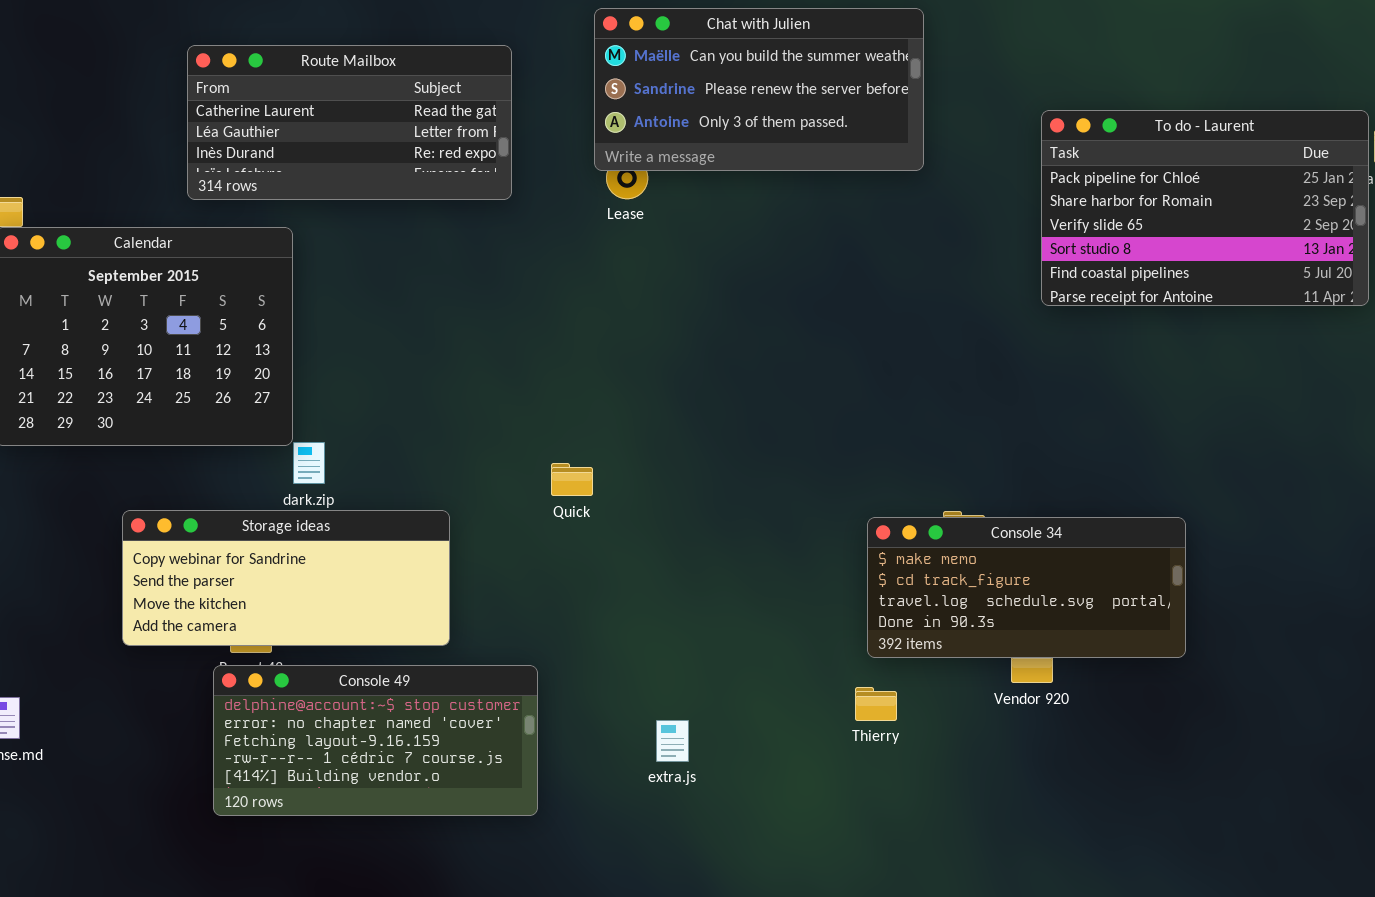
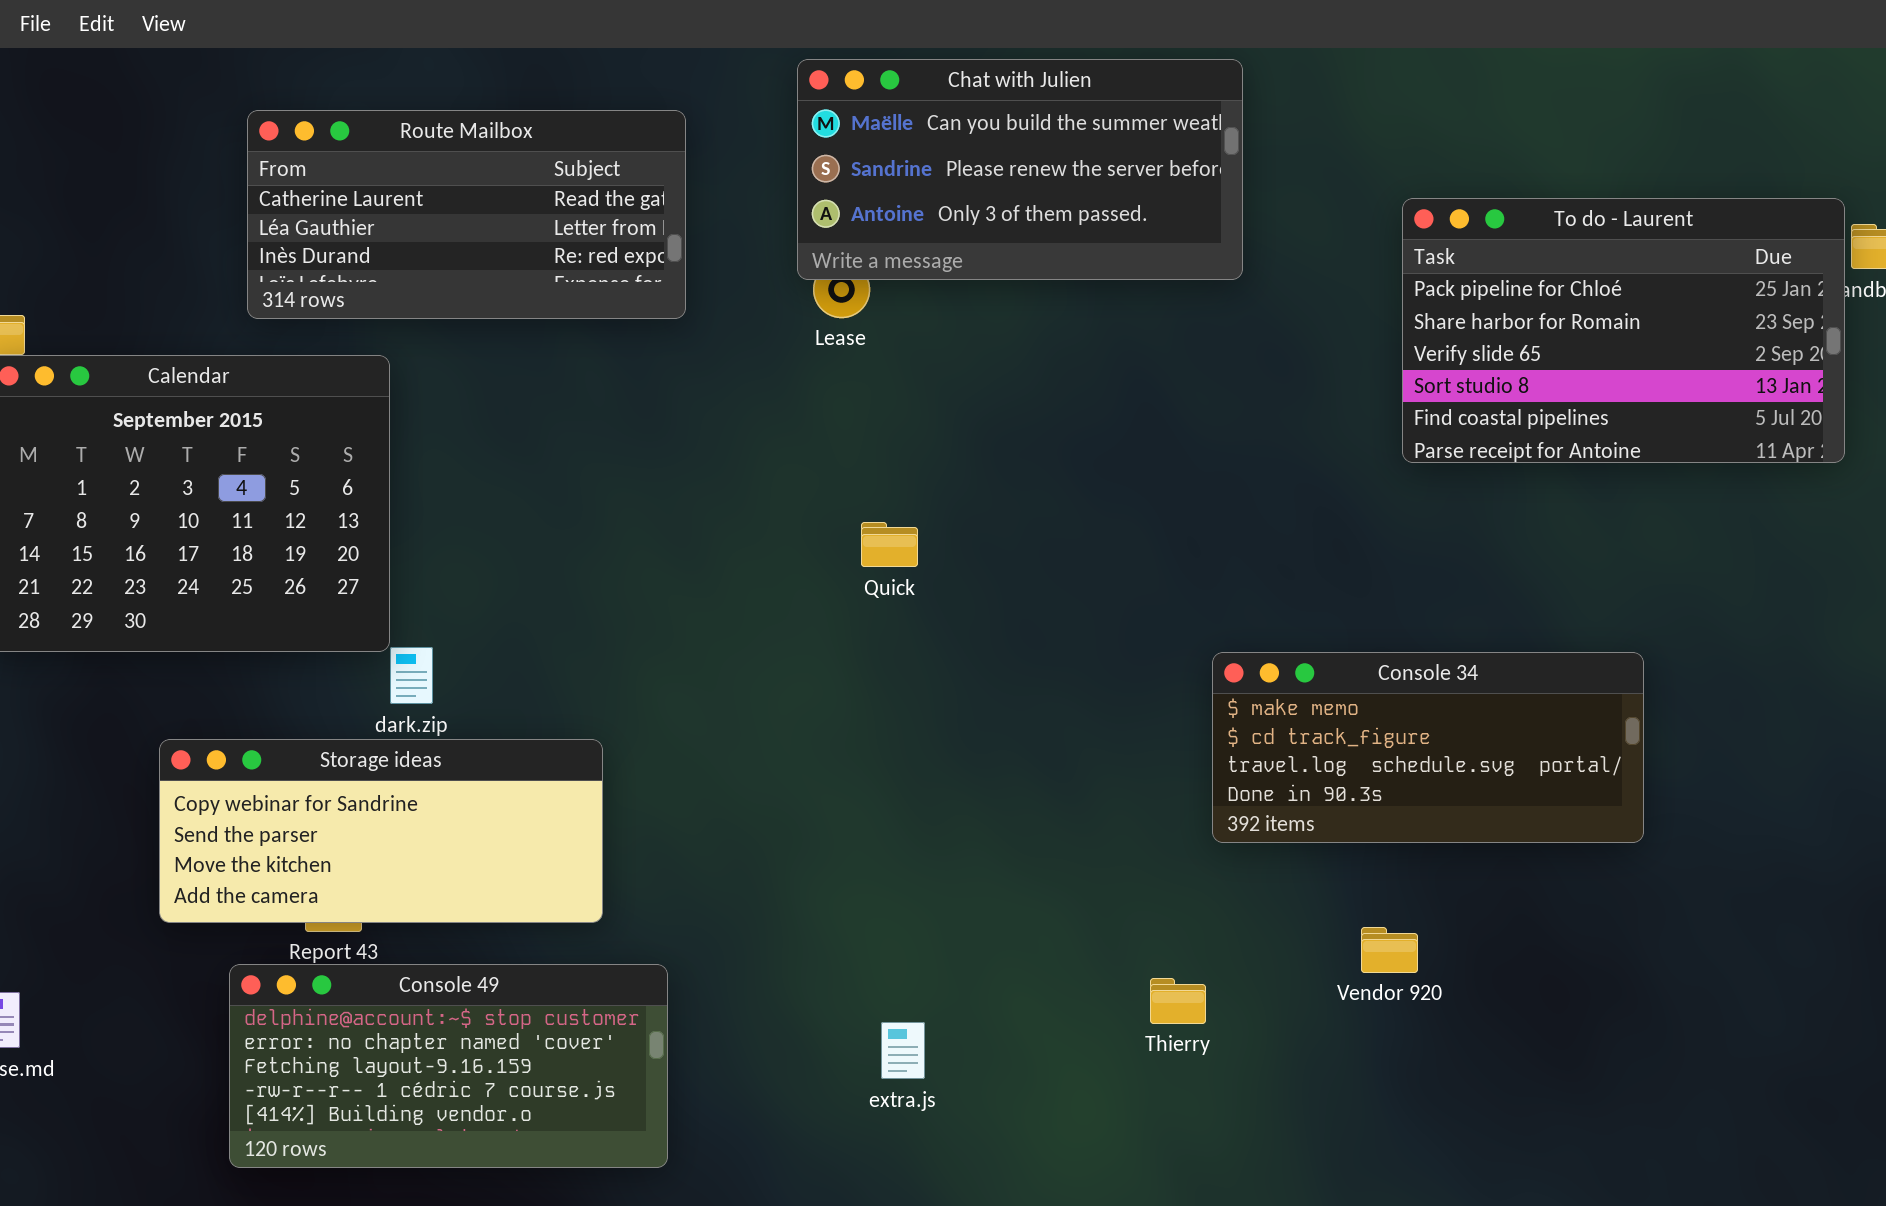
Quick: [551,463,593,496] -> [861,522,918,567], moved
Console 34: [867,517,1186,658] -> [1212,652,1644,843], moved
Console 49: [213,665,538,816] -> [229,964,668,1168], moved

